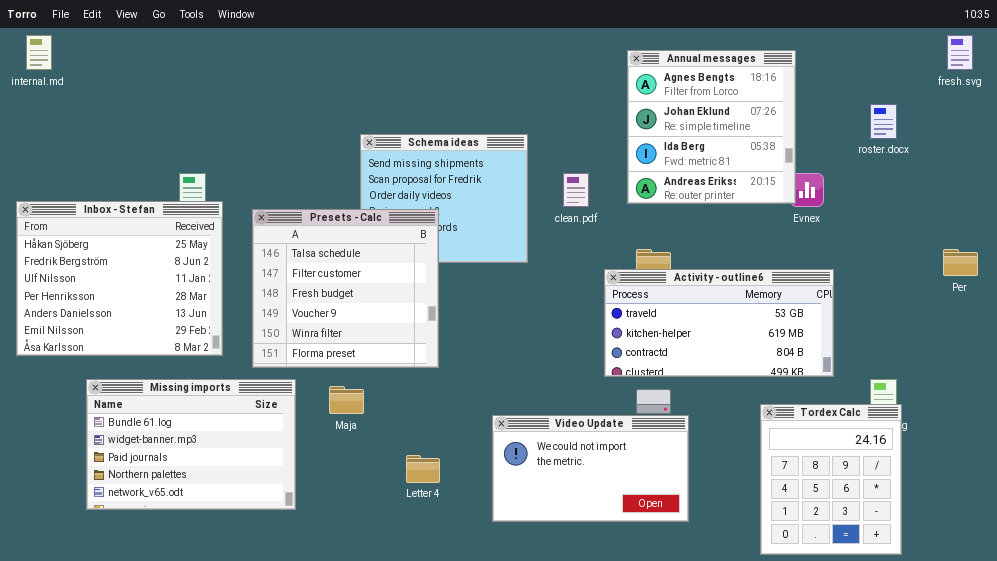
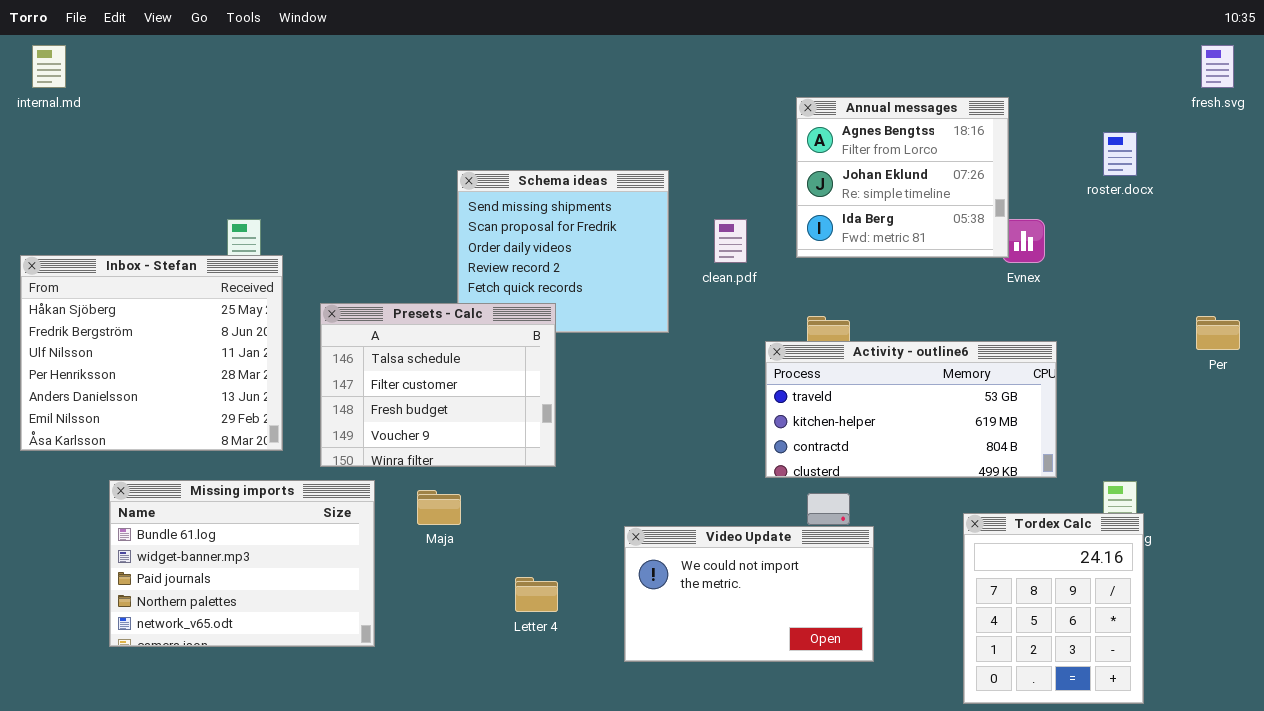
Annual messages: [627,50,796,204] -> [796,97,1009,258], resized
Presets - Calc: [252,209,439,368] -> [320,303,556,467], resized

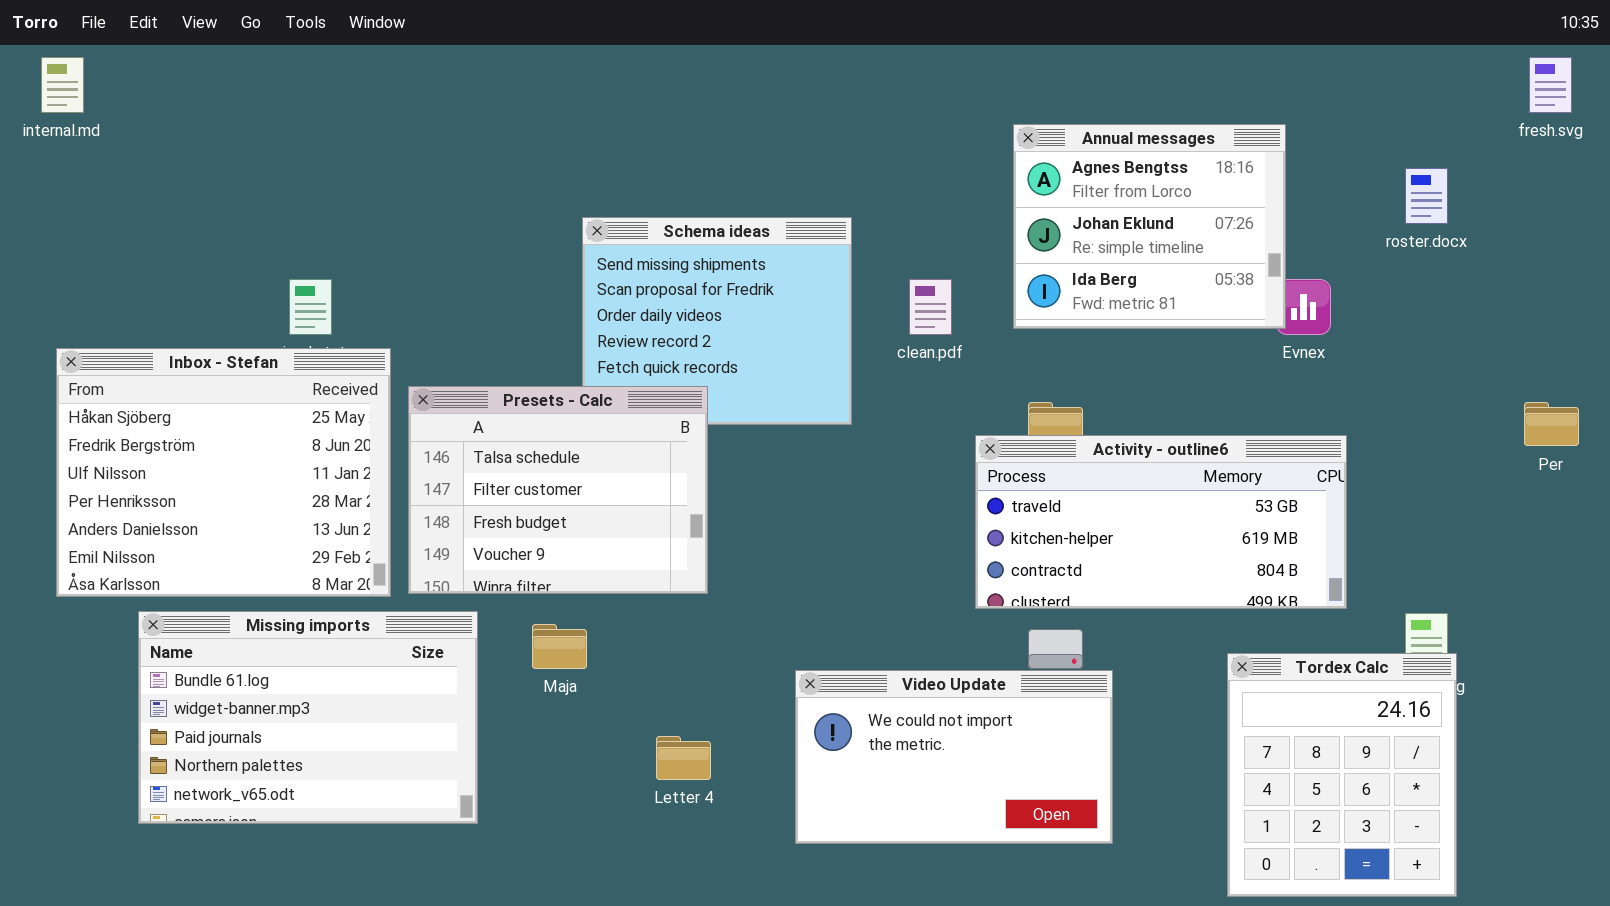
Inbox - Stefan: [20,255,283,451] -> [56,348,391,597], moved

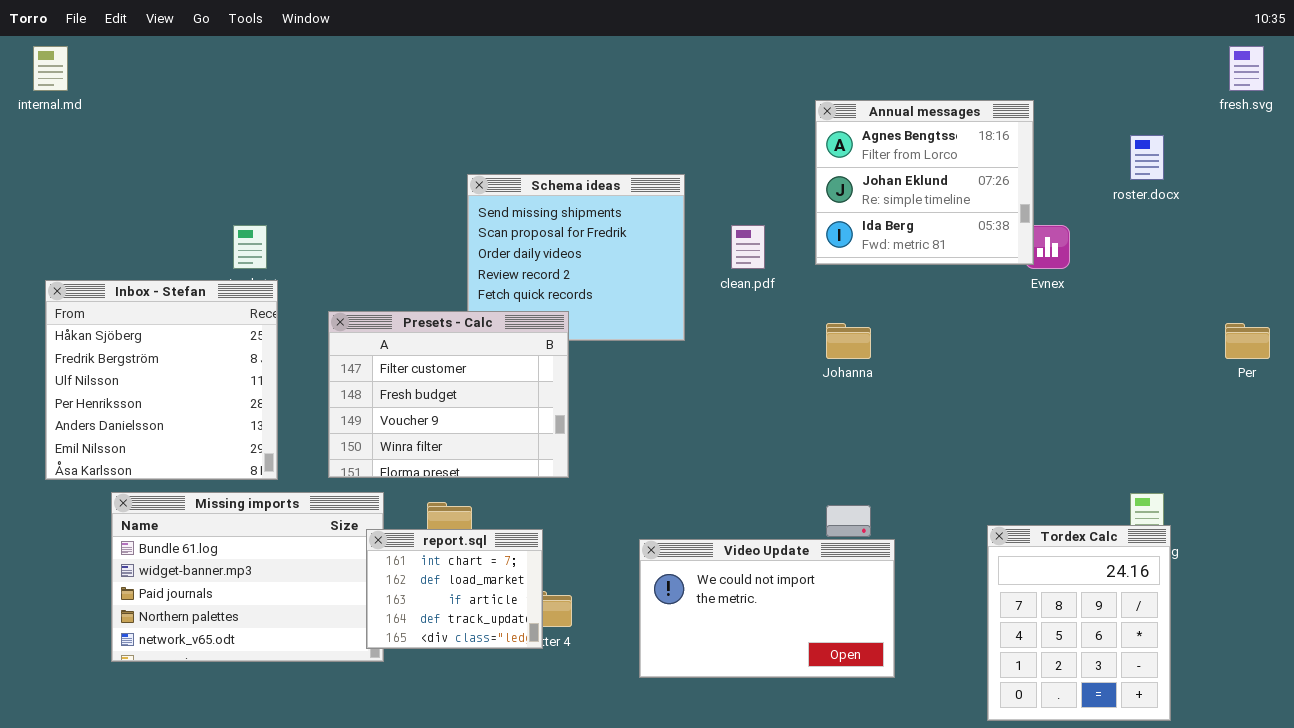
Inbox - Stefan: [56,348,391,597] -> [45,280,278,480], resized
Presets - Calc: [408,386,708,594] -> [328,311,569,478], scrolled down 1 row
Activity - outline6: [975,435,1347,609] -> none, closed
report.sql: none -> [366,529,543,649], opened

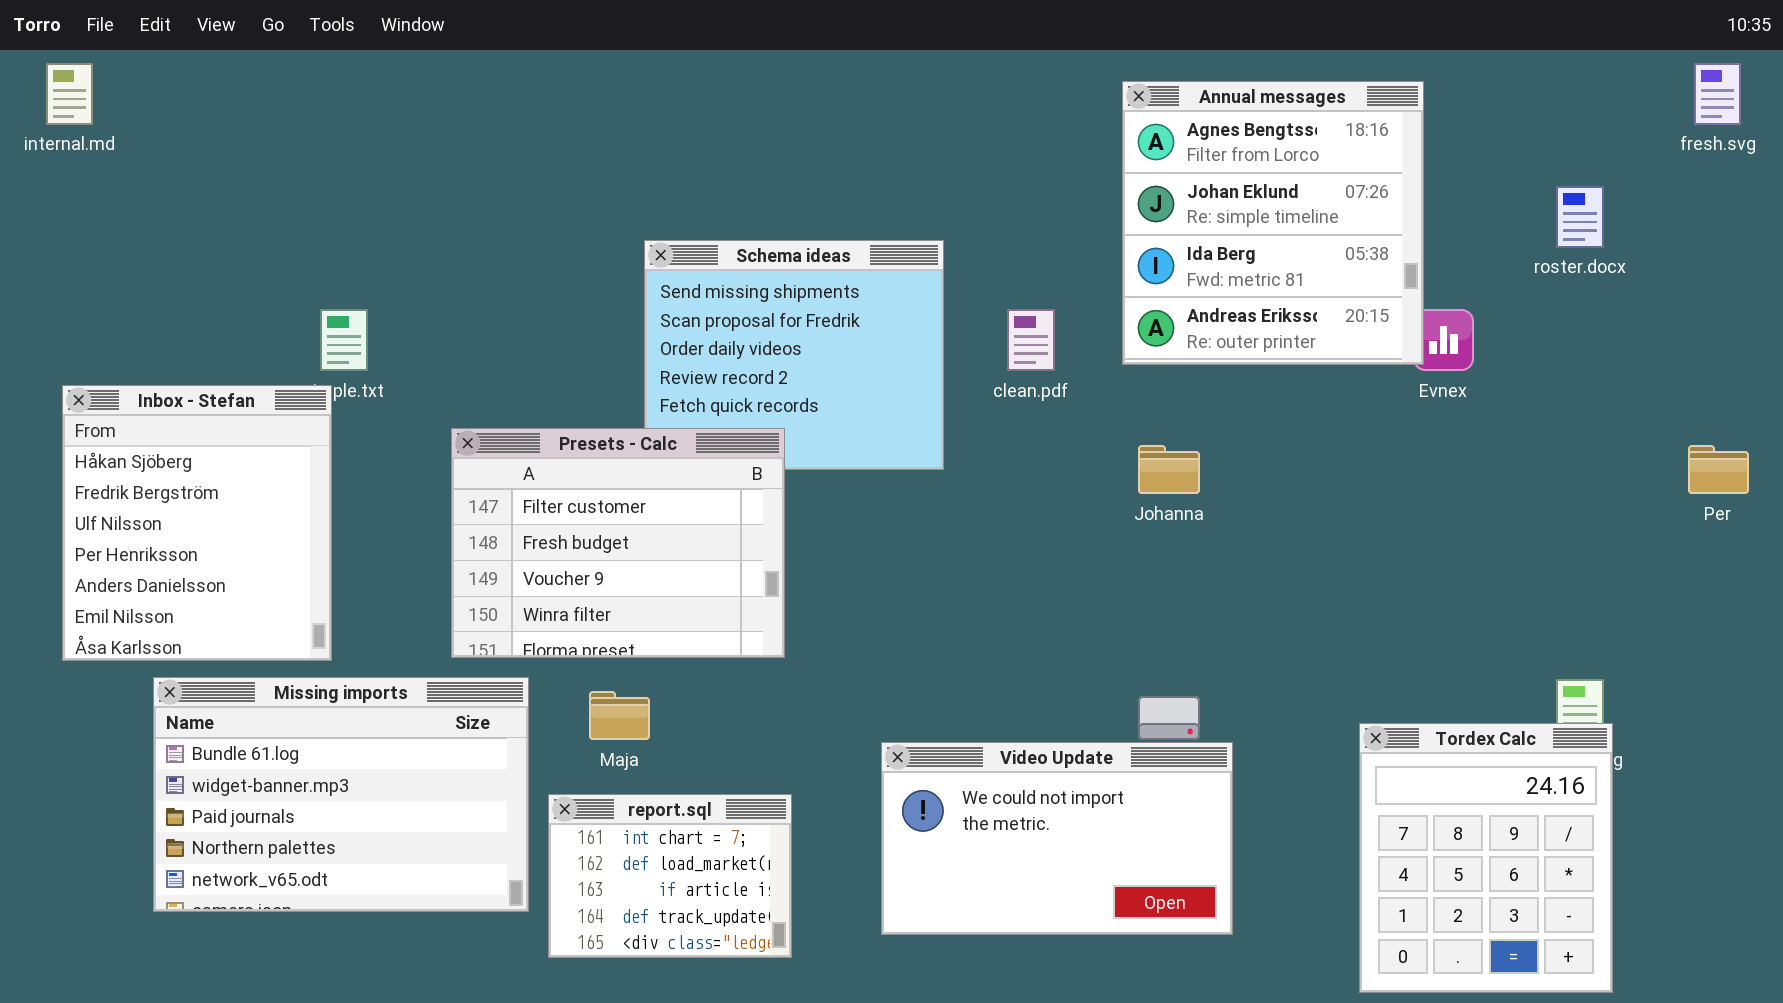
Annual messages: [815,100,1034,265] -> [1122,81,1424,365], resized
Inbox - Stefan: [45,280,278,480] -> [62,385,332,661], resized
report.sql: [366,529,543,649] -> [548,794,792,958], moved

